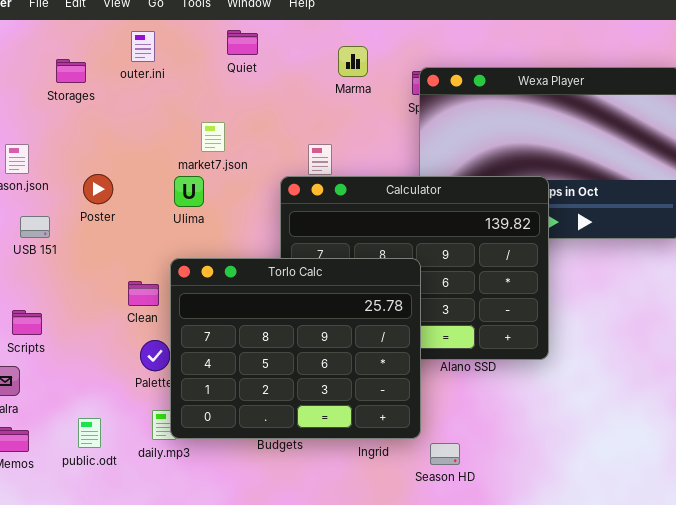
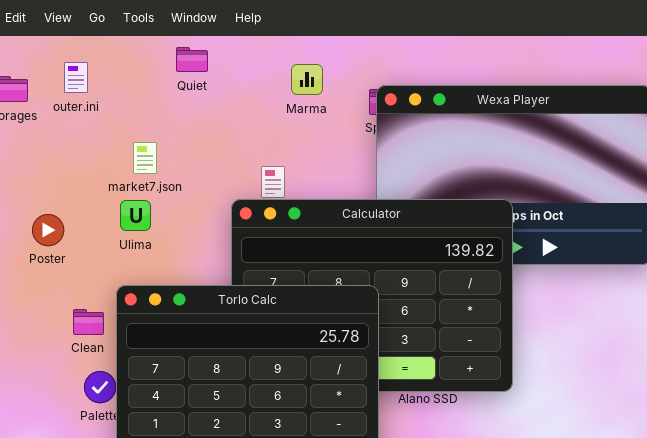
outer.ini: [131,31,155,62] -> [64,62,88,93], moved
market7.json: [201,122,225,152] -> [133,142,157,174], moved
Poster: [83,174,113,204] -> [32,214,64,246], moved

